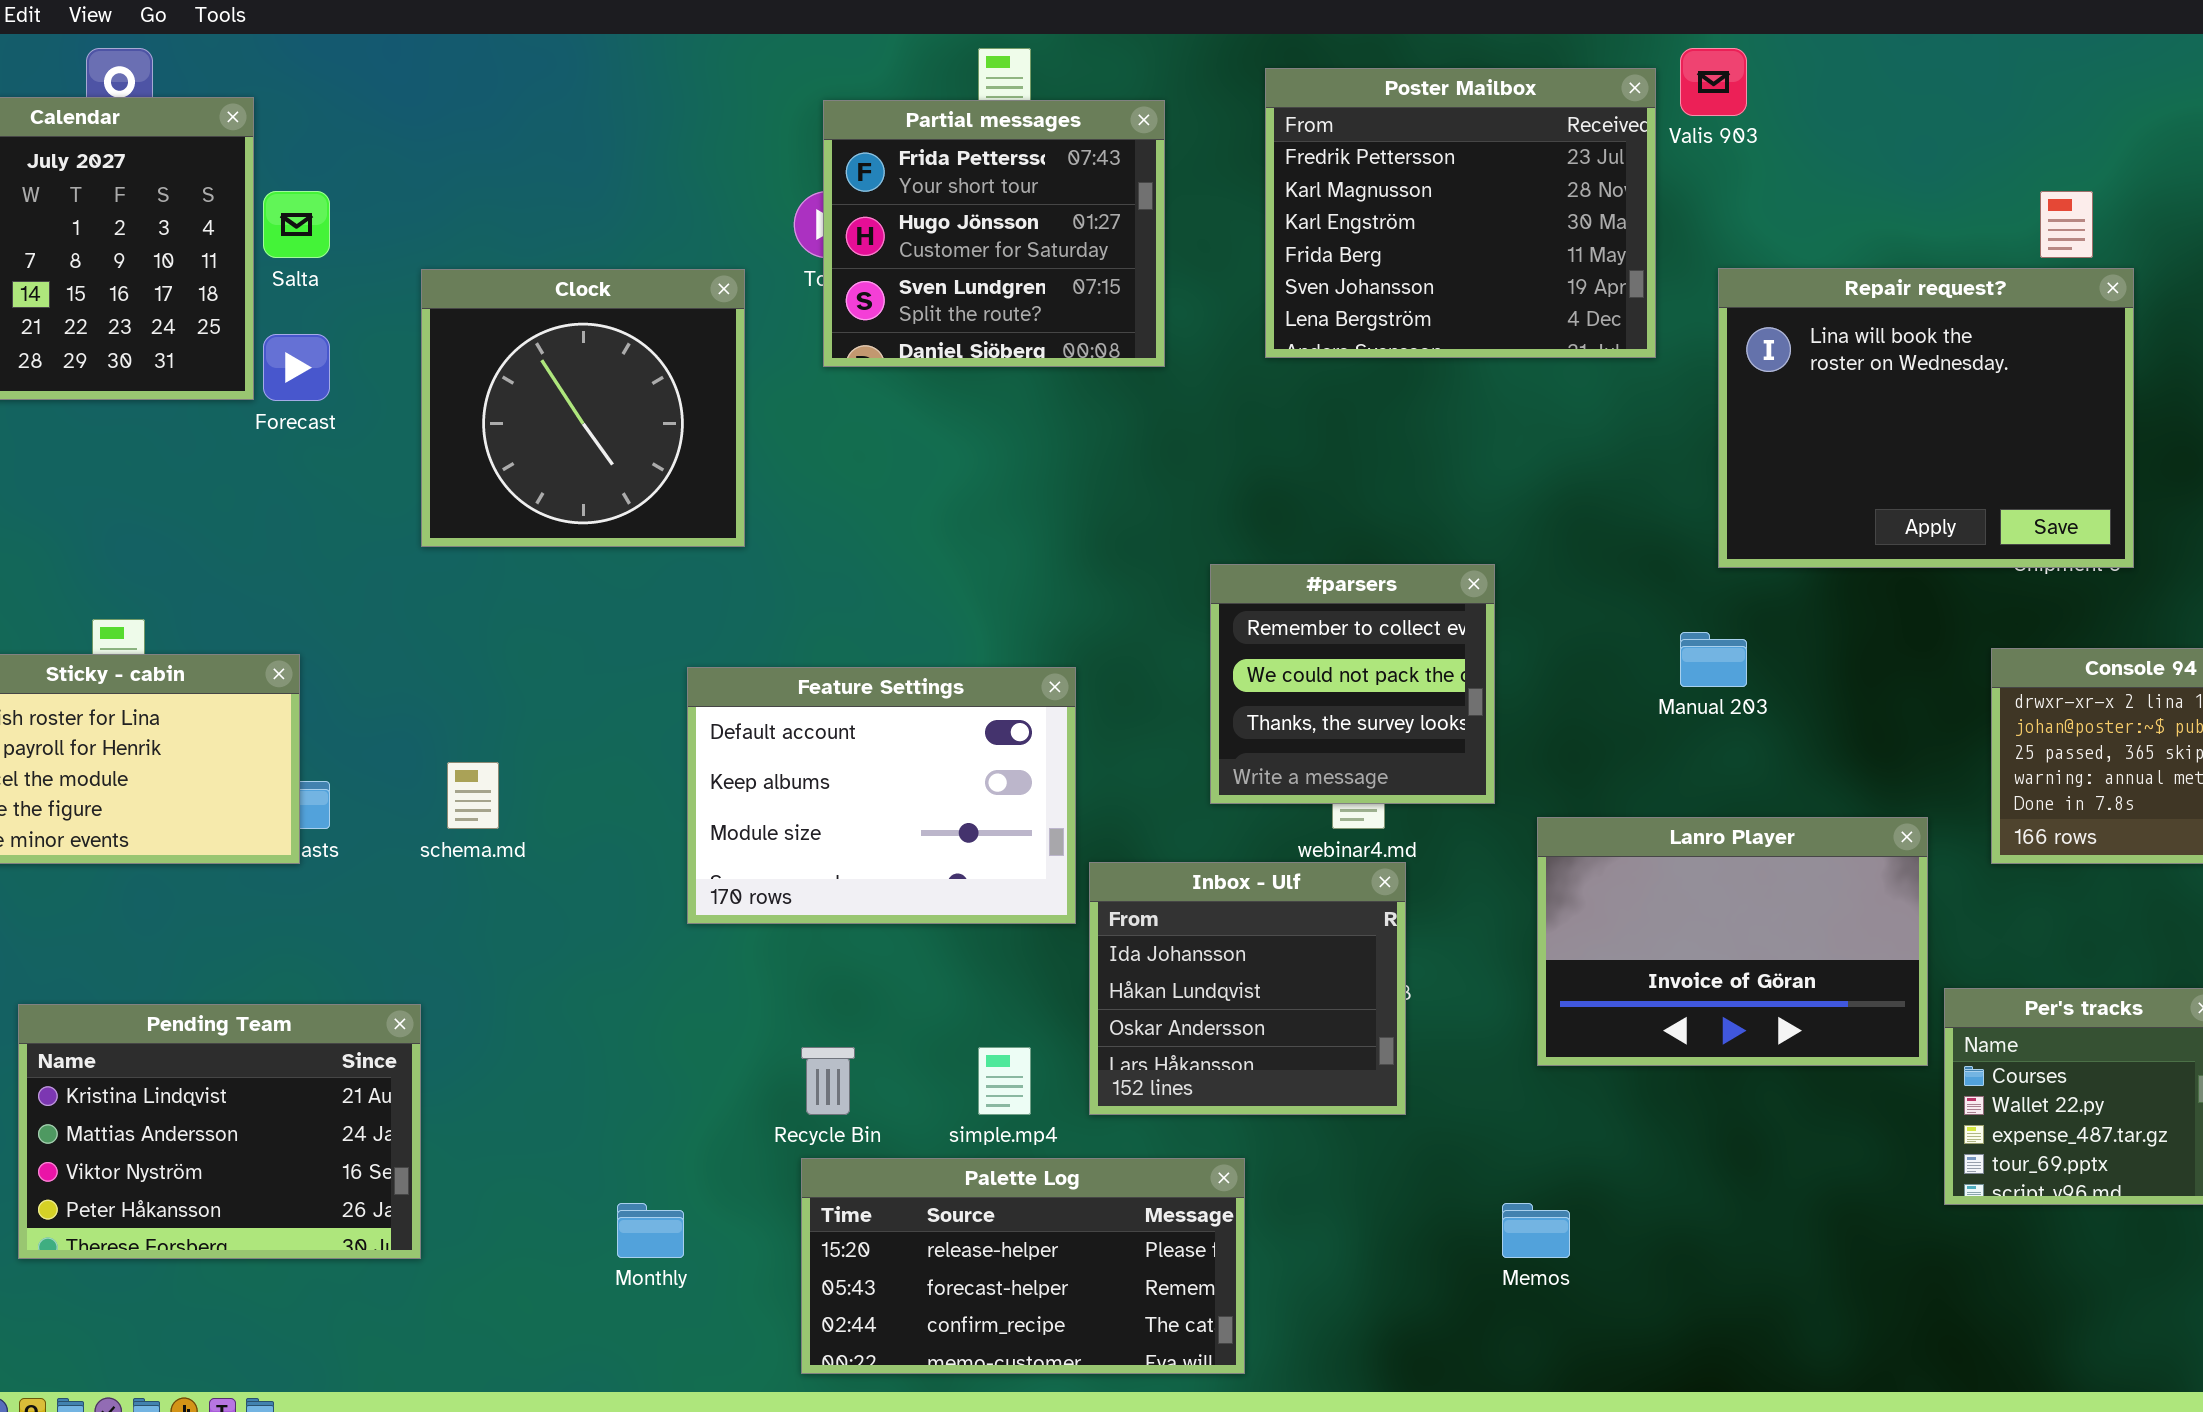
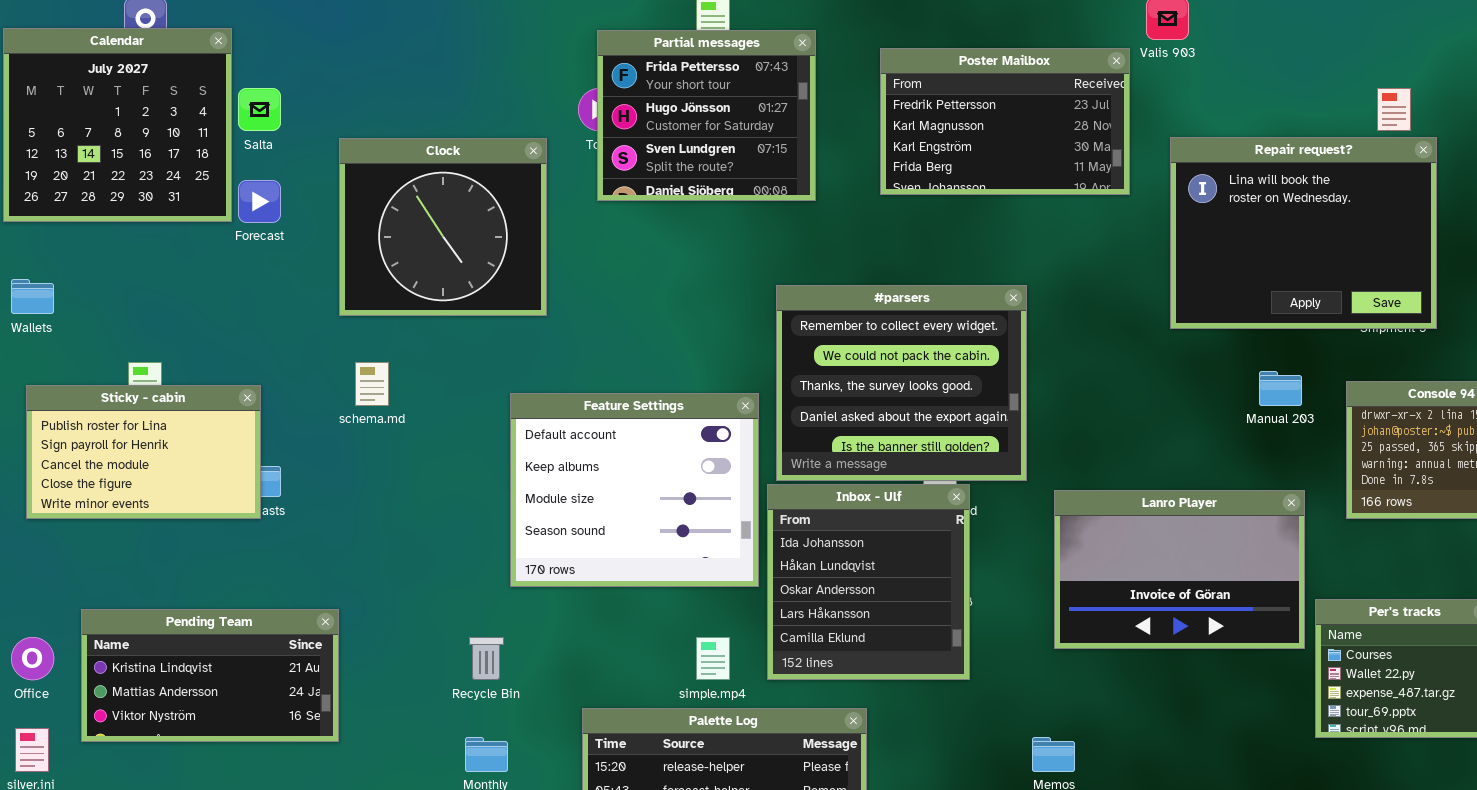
Poster Mailbox: [1265,68,1656,358] -> [880,48,1130,195], resized
#parsers: [1210,564,1495,804] -> [776,285,1027,481], resized
Manual 203: [1680,632,1747,687] -> [1259,371,1302,406], moved
Feature Settings: [687,667,1076,924] -> [510,393,759,587], resized
schema.md: [447,762,499,829] -> [355,362,389,406], moved
Inbox - Ulf: [1089,862,1406,1115] -> [767,484,970,680], resized
Pending Team: [18,1004,421,1259] -> [81,609,339,742], resized
Recycle Bin: [801,1047,855,1115] -> [469,637,504,680], moved

